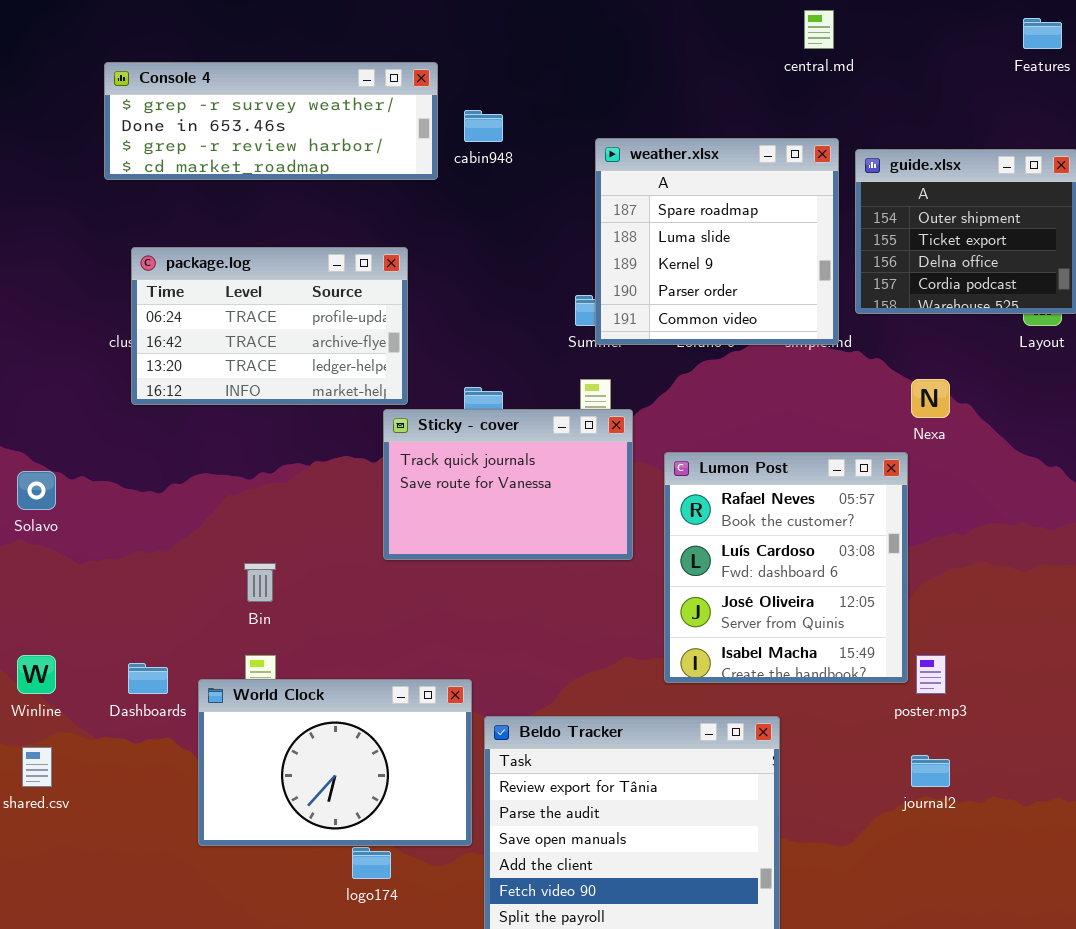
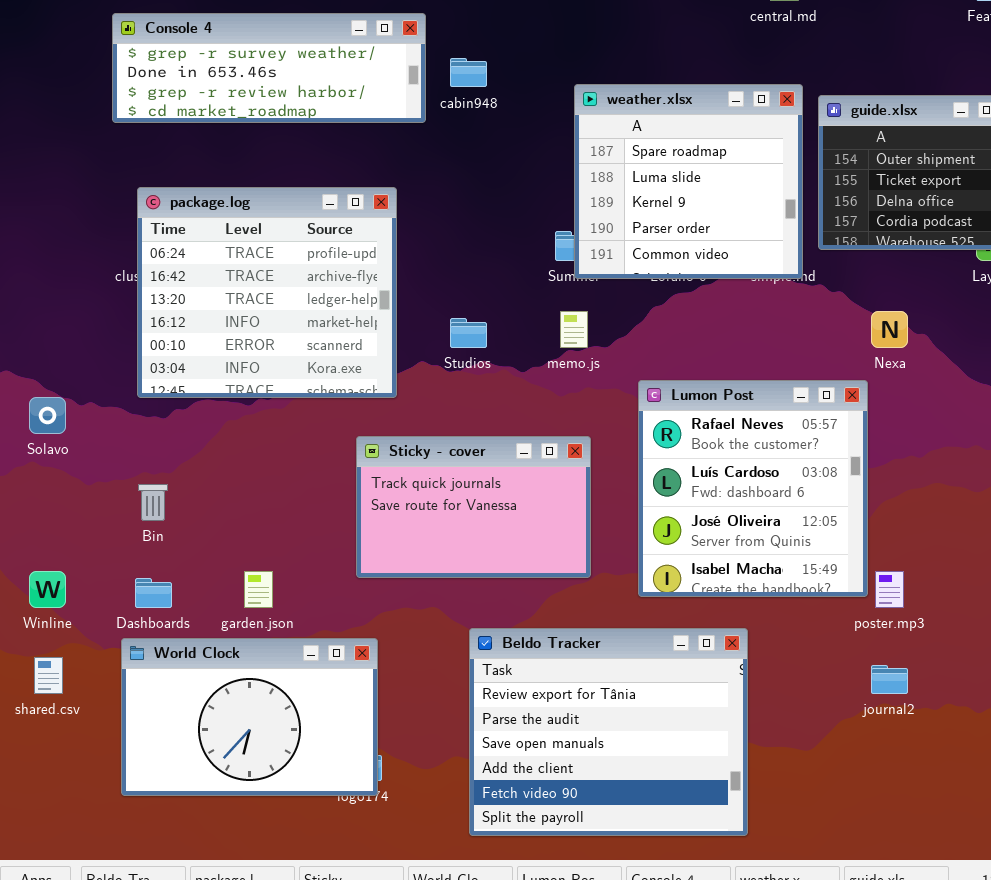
package.log: [131,247,408,405] -> [137,187,397,398], resized
Sticky - cover: [383,409,633,560] -> [356,436,591,578], moved
Bin: [244,563,276,602] -> [138,484,168,521], moved
World Clock: [198,679,472,846] -> [121,638,378,796], moved

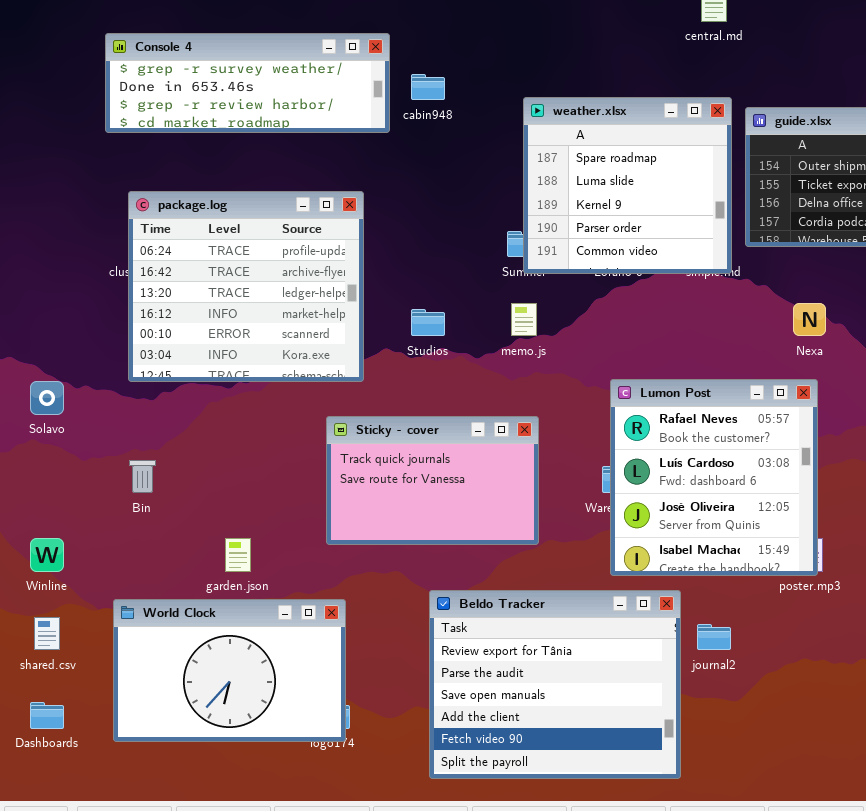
Lumon Post: [638,380,868,597] -> [610,379,818,576], moved
Dashboards: [135,578,172,608] -> [30,702,64,729], moved
journal2: [871,665,908,694] -> [697,624,731,650], moved

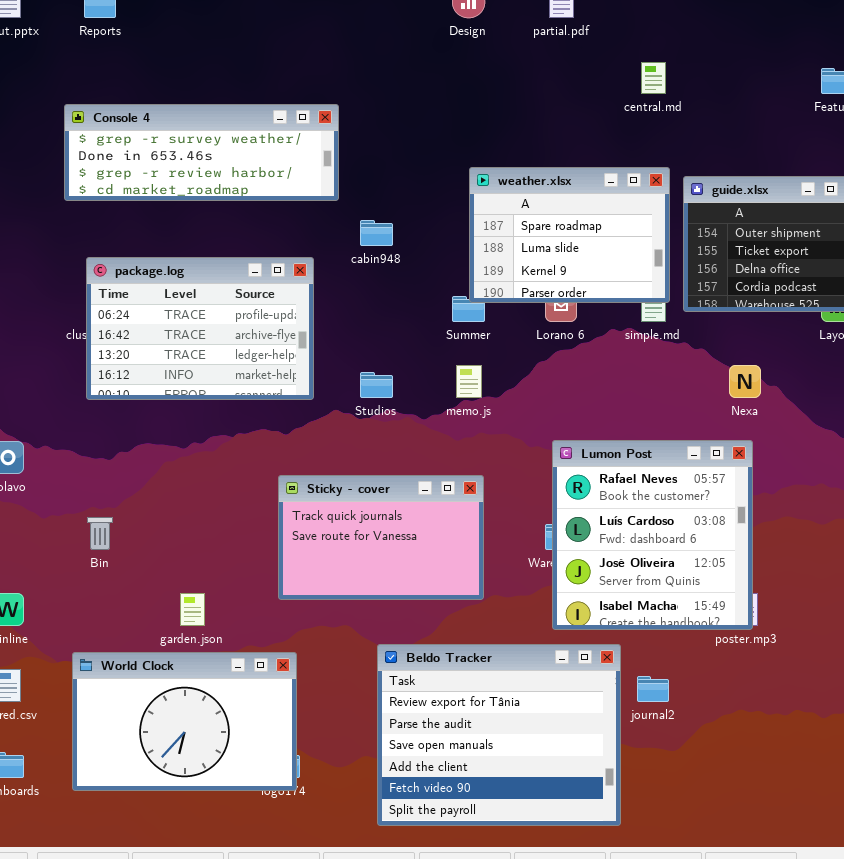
cabin948: [411,74,445,100] -> [360,220,393,246], moved
weather.xlsx: [523,97,732,274] -> [469,167,670,303], resized
package.log: [128,191,364,382] -> [86,257,314,400], resized

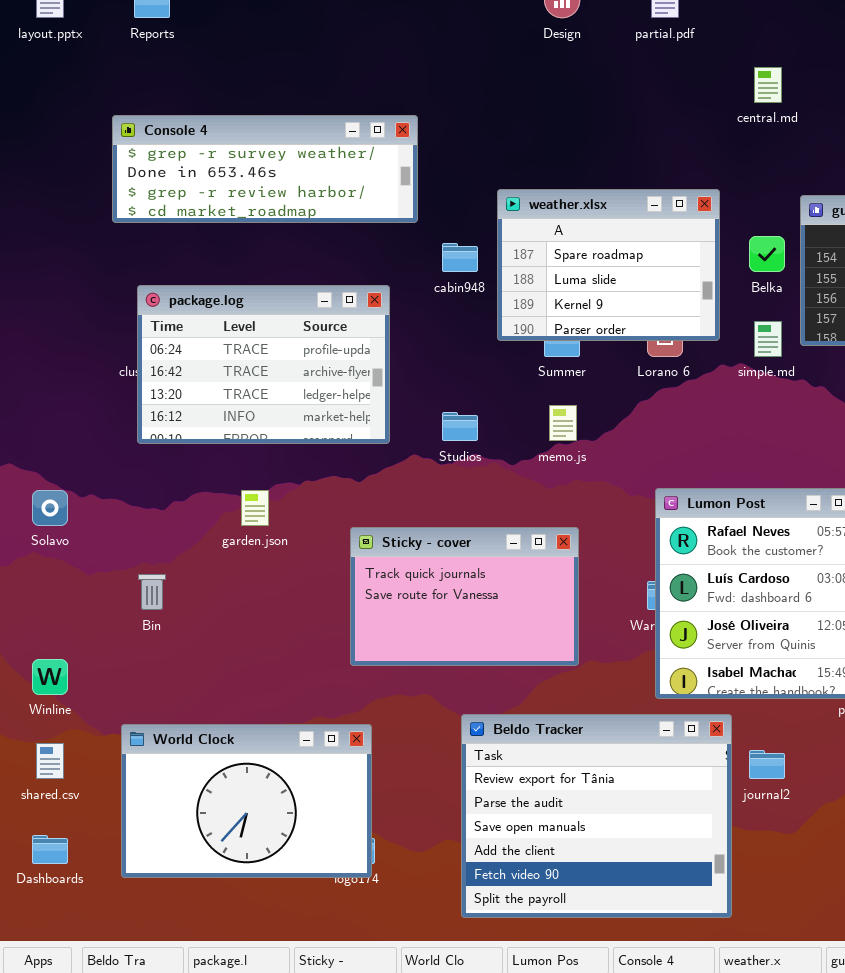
weather.xlsx: [469,167,670,303] -> [497,189,720,341], moved
garden.json: [180,593,205,626] -> [241,490,269,526], moved

